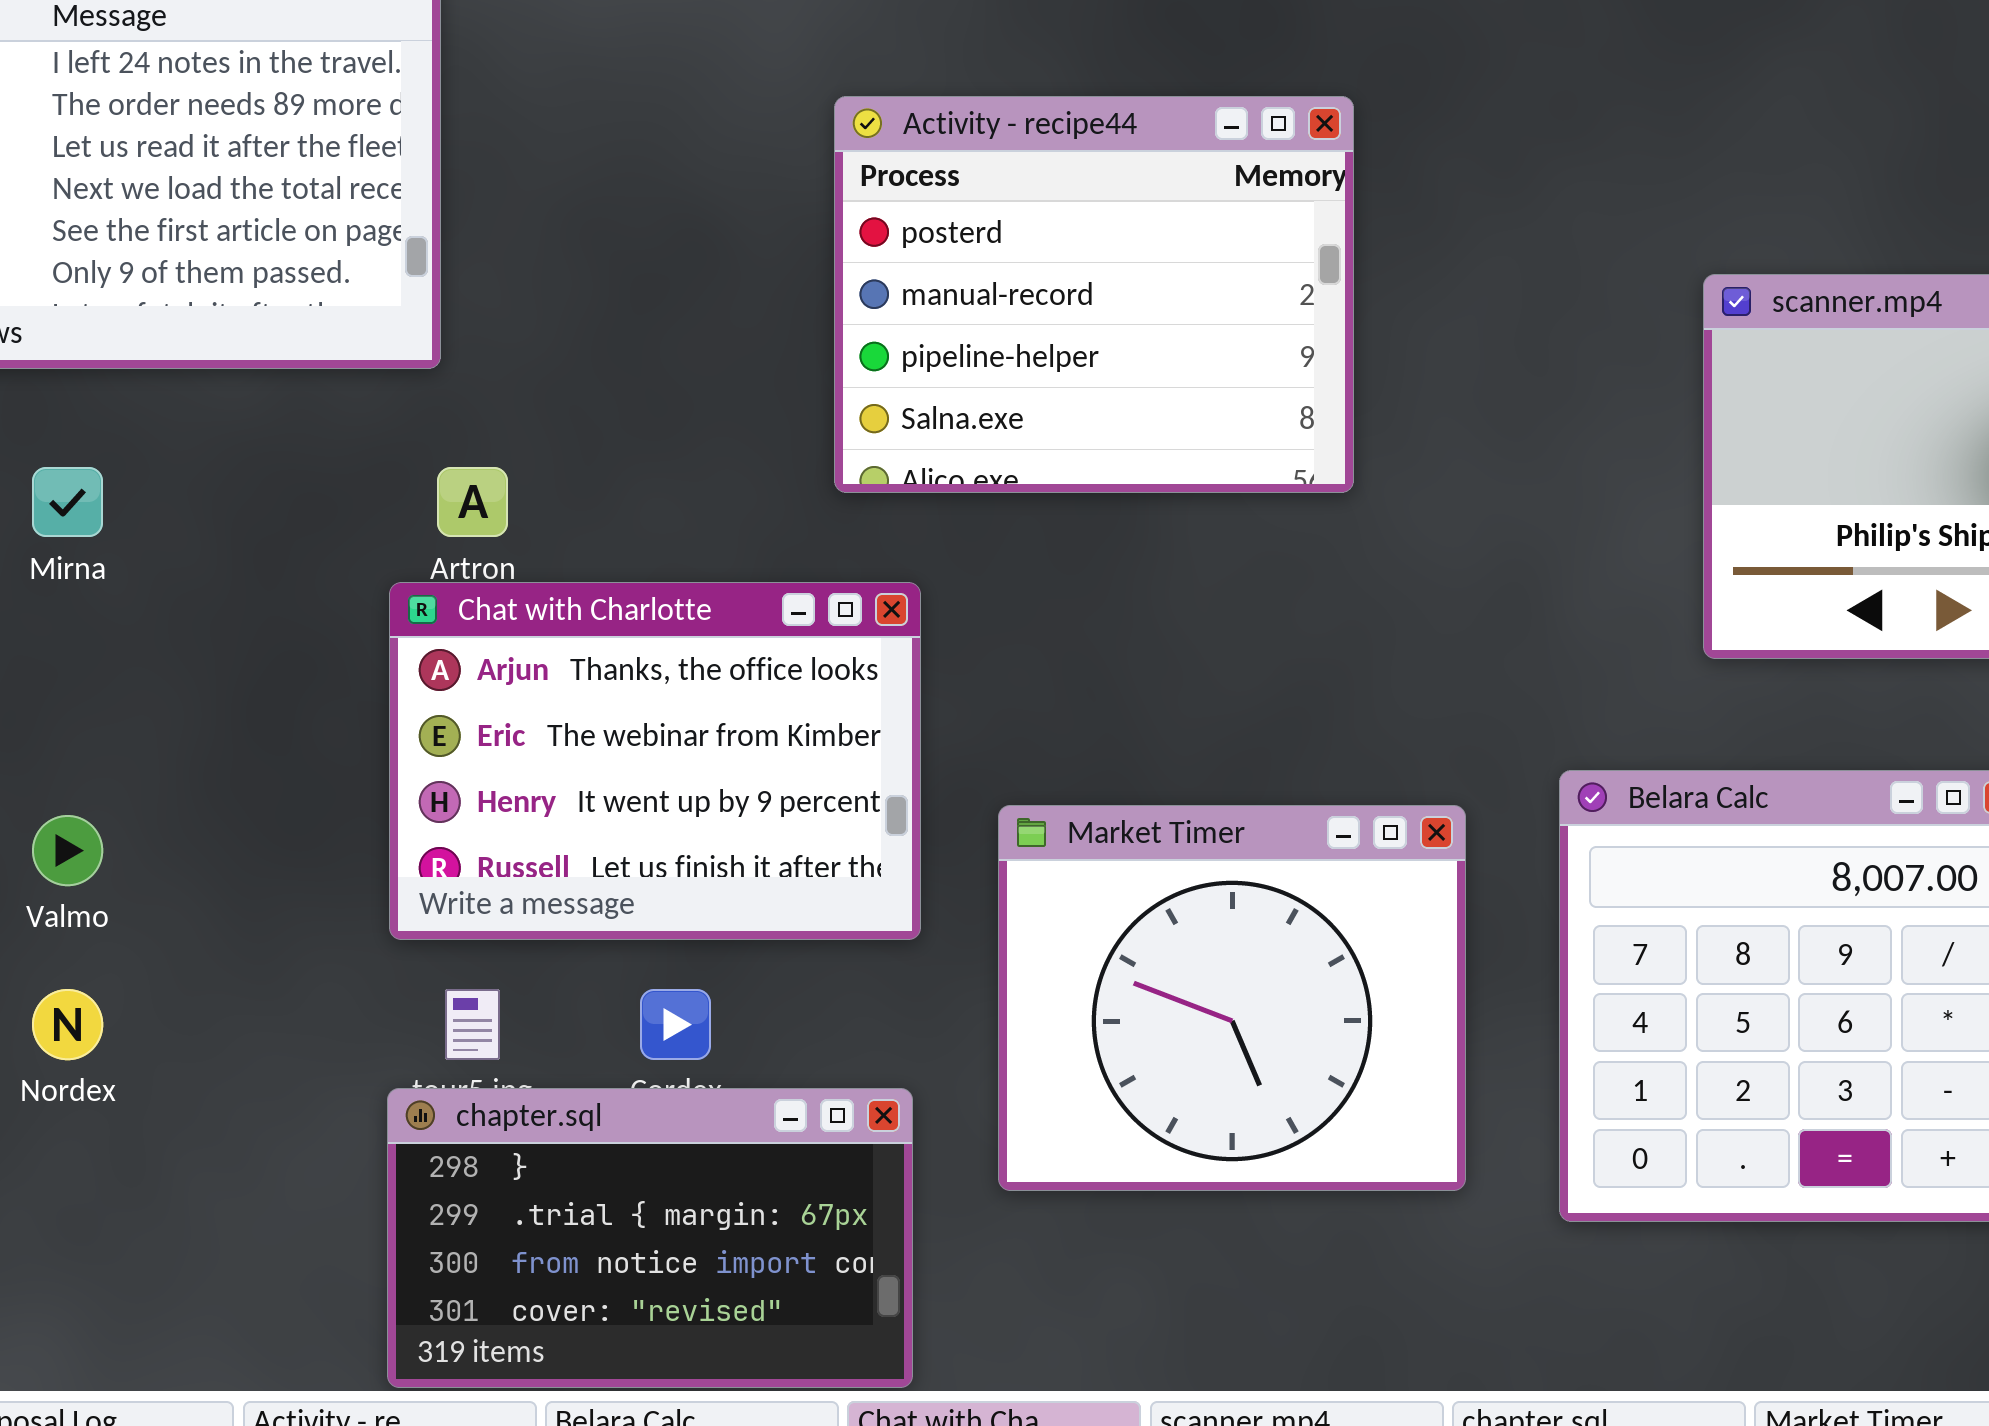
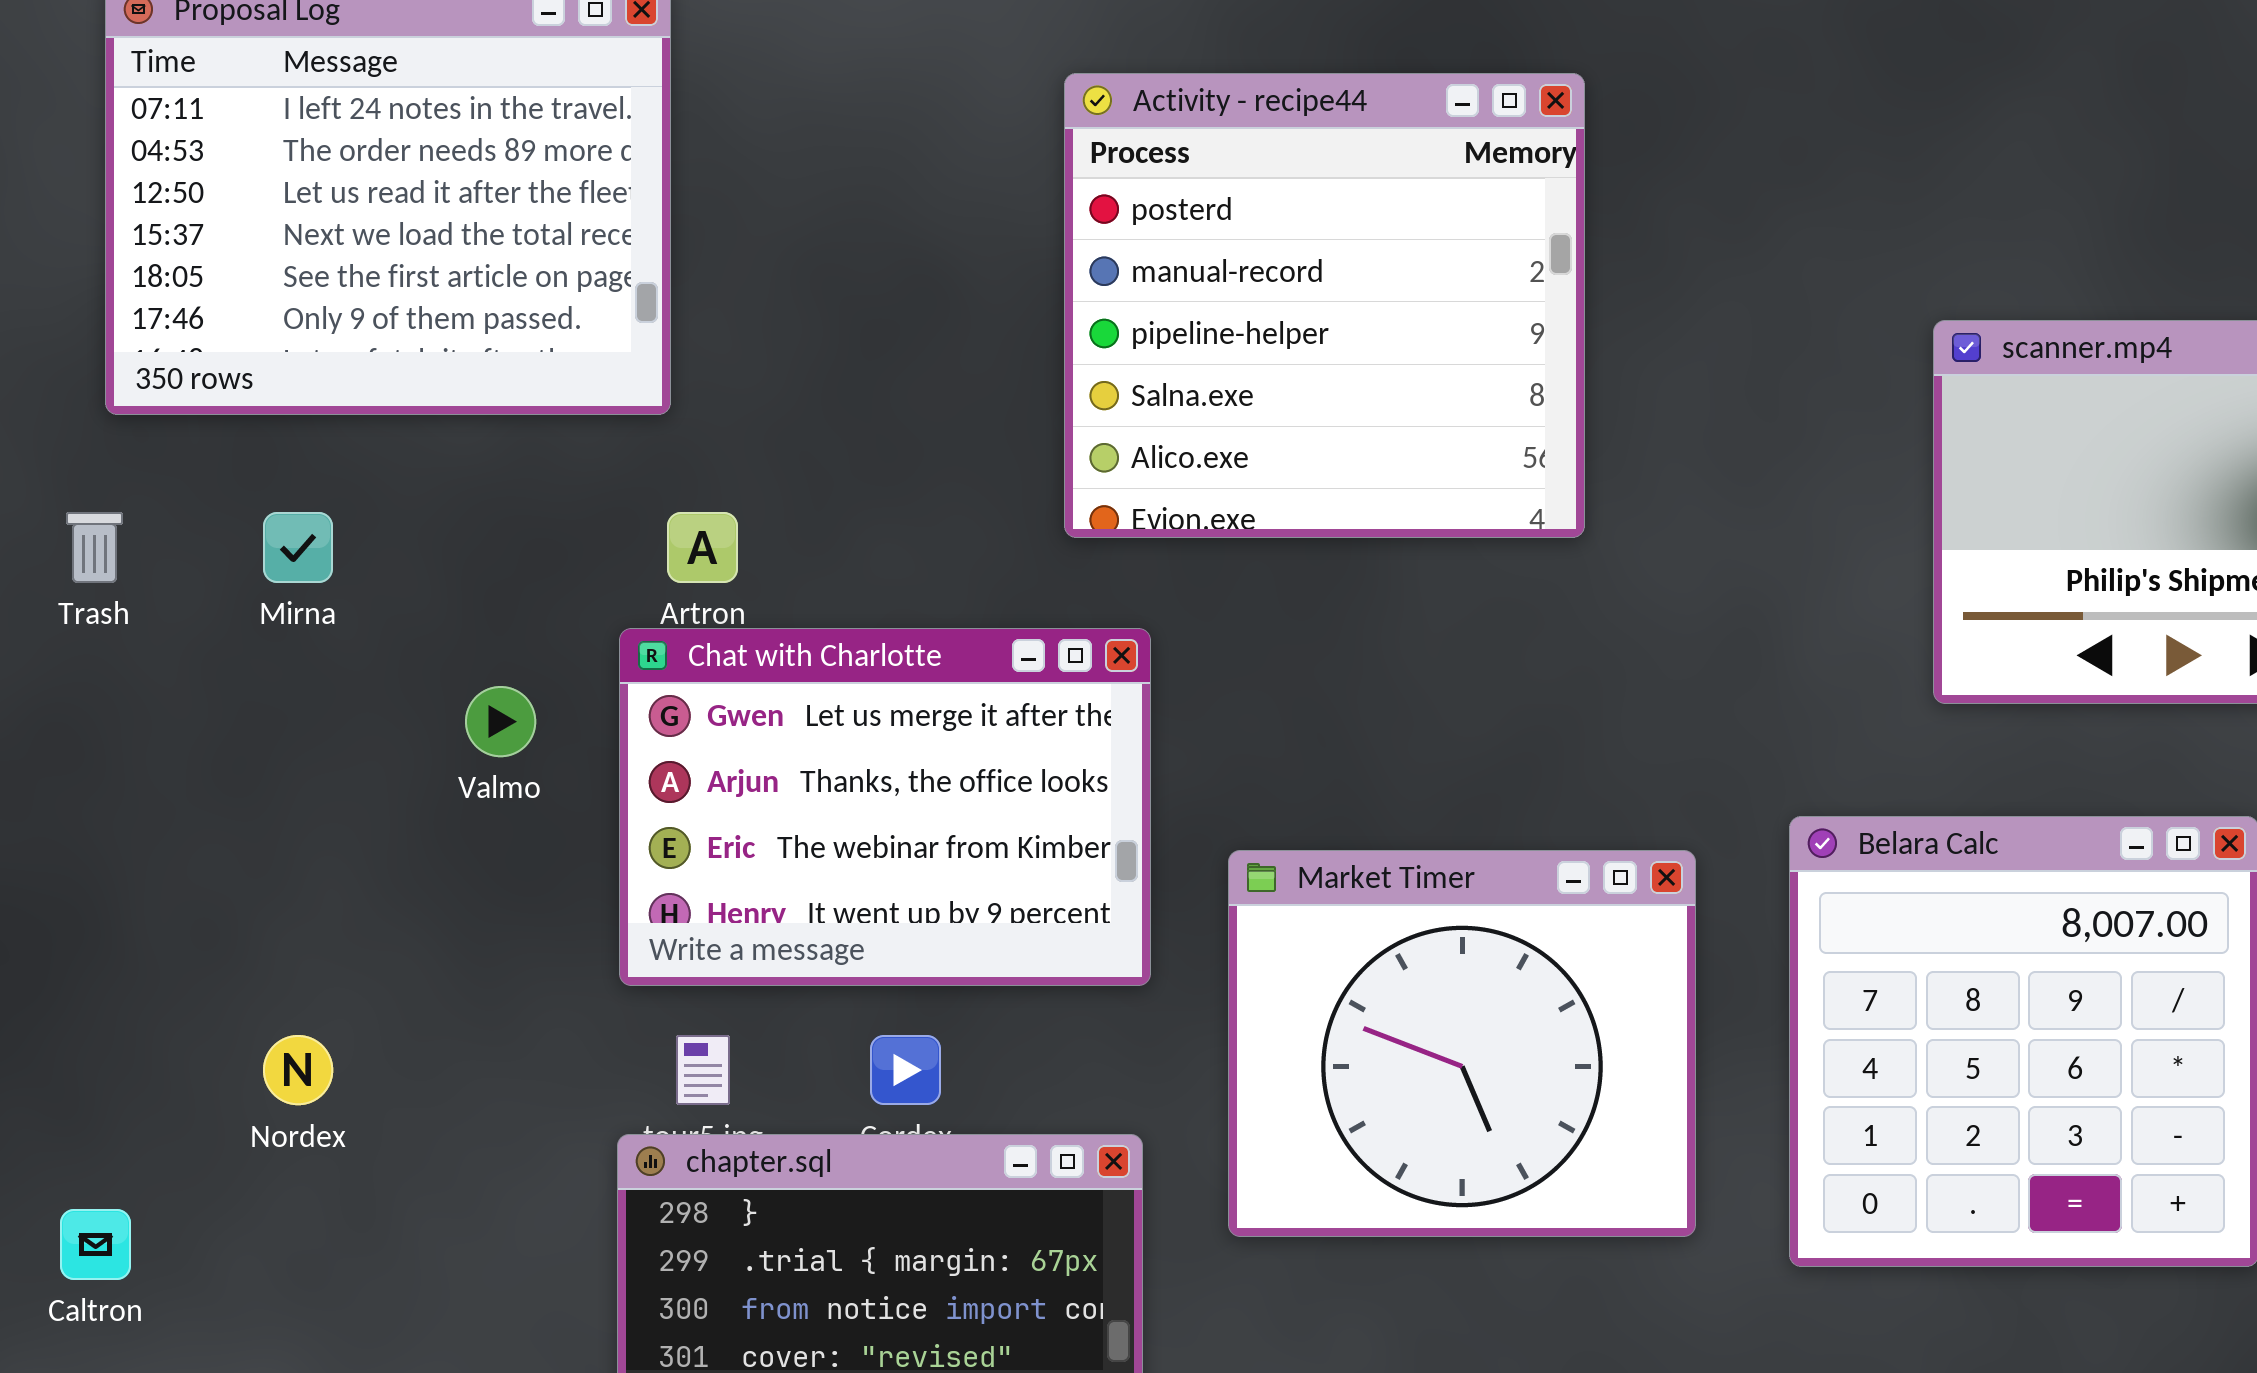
Activity - recipe44: [834,96,1354,493] -> [1064,73,1585,538], resized
Chat with Charlotte: [389,582,921,940] -> [619,628,1151,986], scrolled up 1 row
Valmo: [32,815,103,886] -> [465,686,536,757], moved

